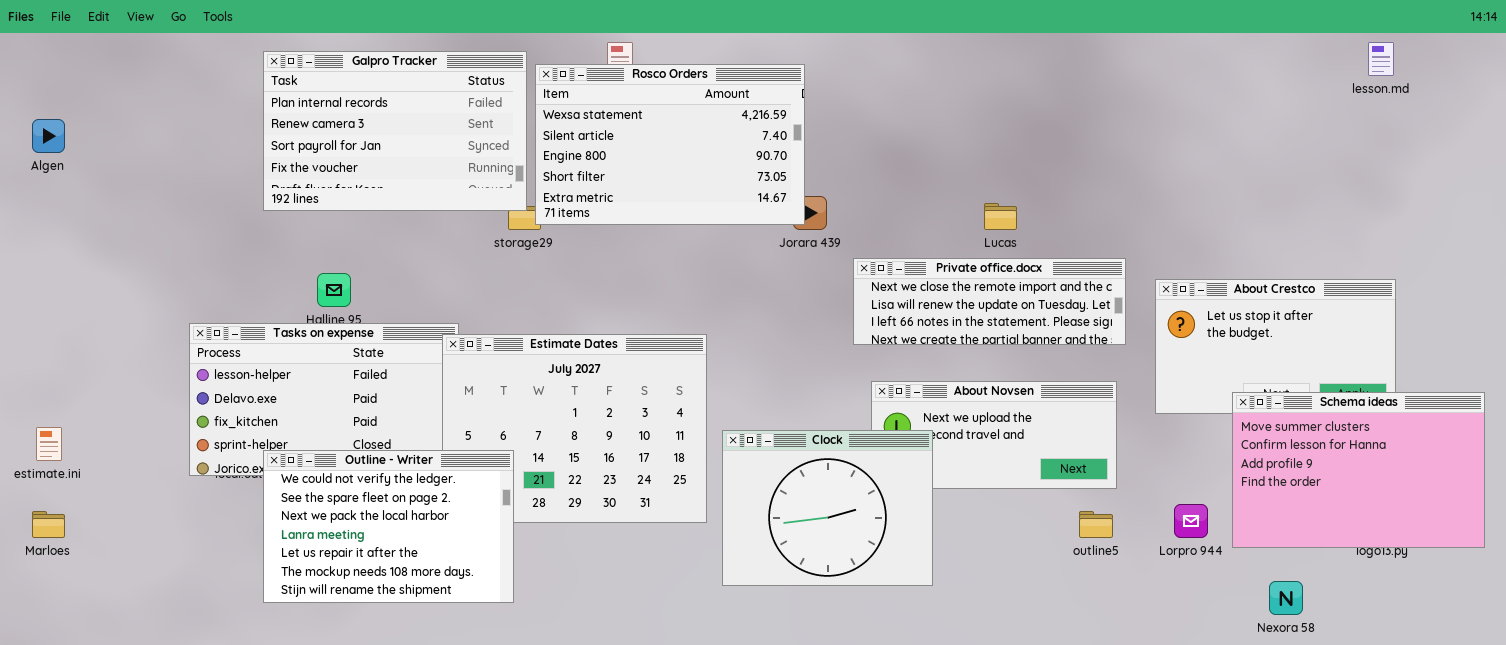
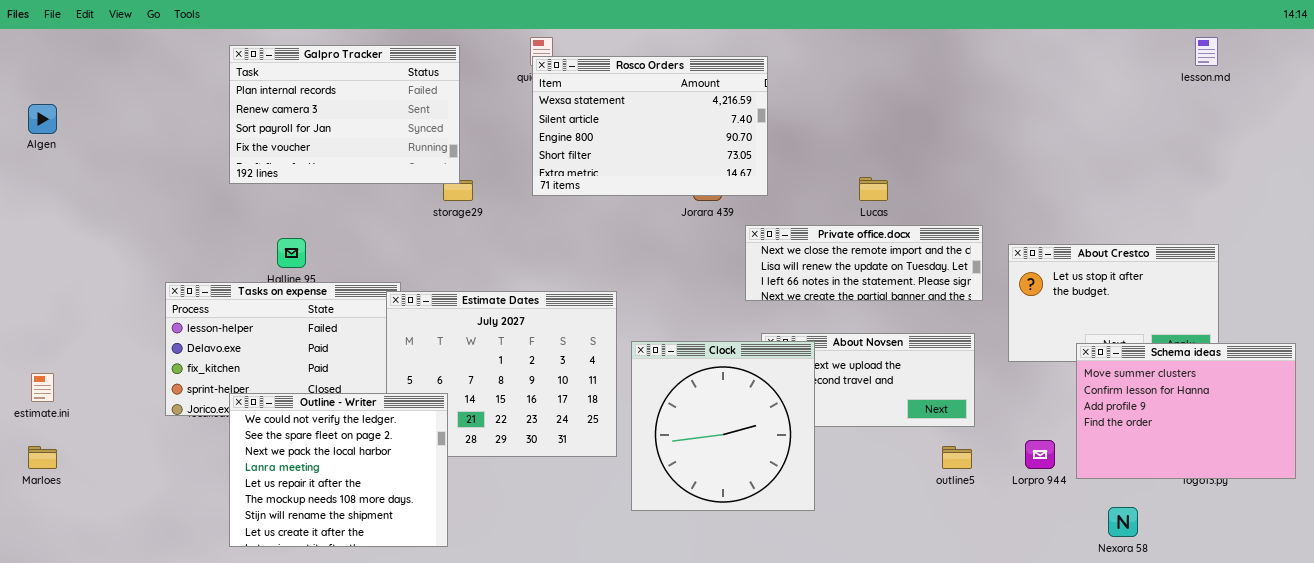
Rosco Orders: [535,64,805,225] -> [532,56,768,196], moved
Clock: [722,430,933,586] -> [631,341,815,511], resized
Outline - Writer: [263,450,514,603] -> [229,393,448,547], resized

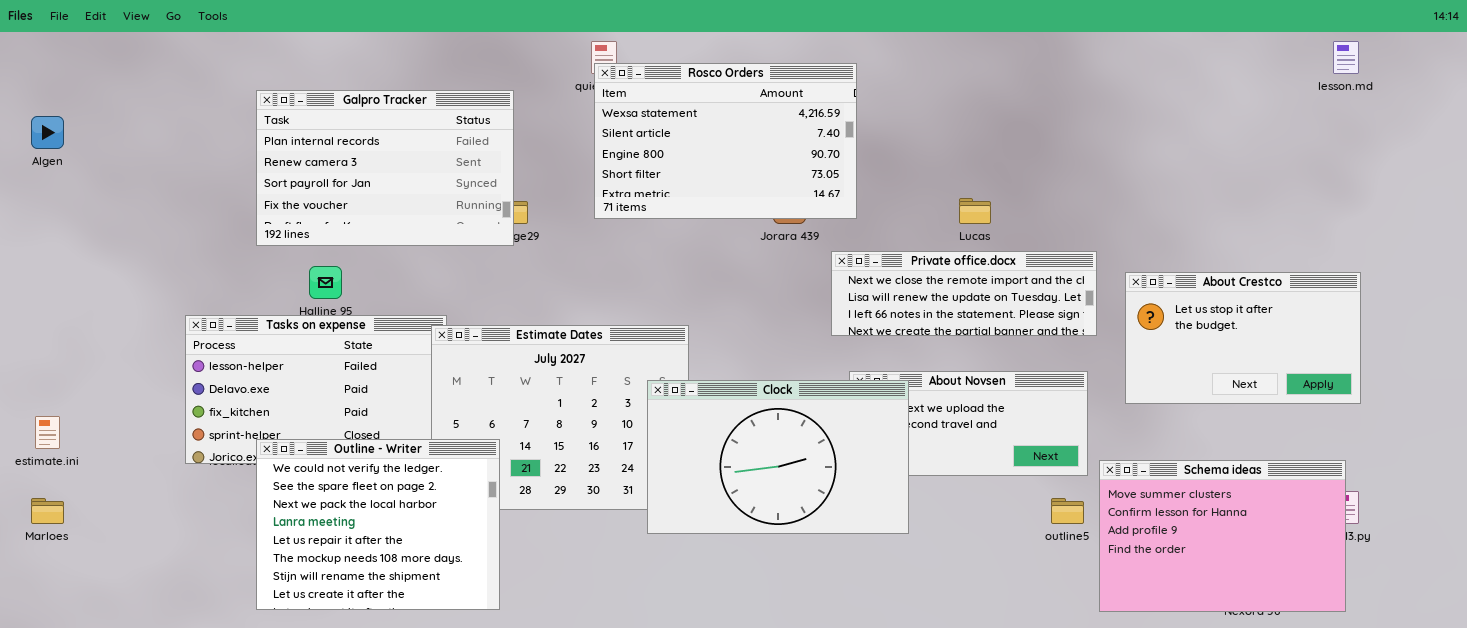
Galpro Tracker: [229,45,460,184] -> [256,90,514,246], moved
Clock: [631,341,815,511] -> [647,380,909,534], resized
Schema ideas: [1076,343,1296,479] -> [1099,460,1346,612], moved

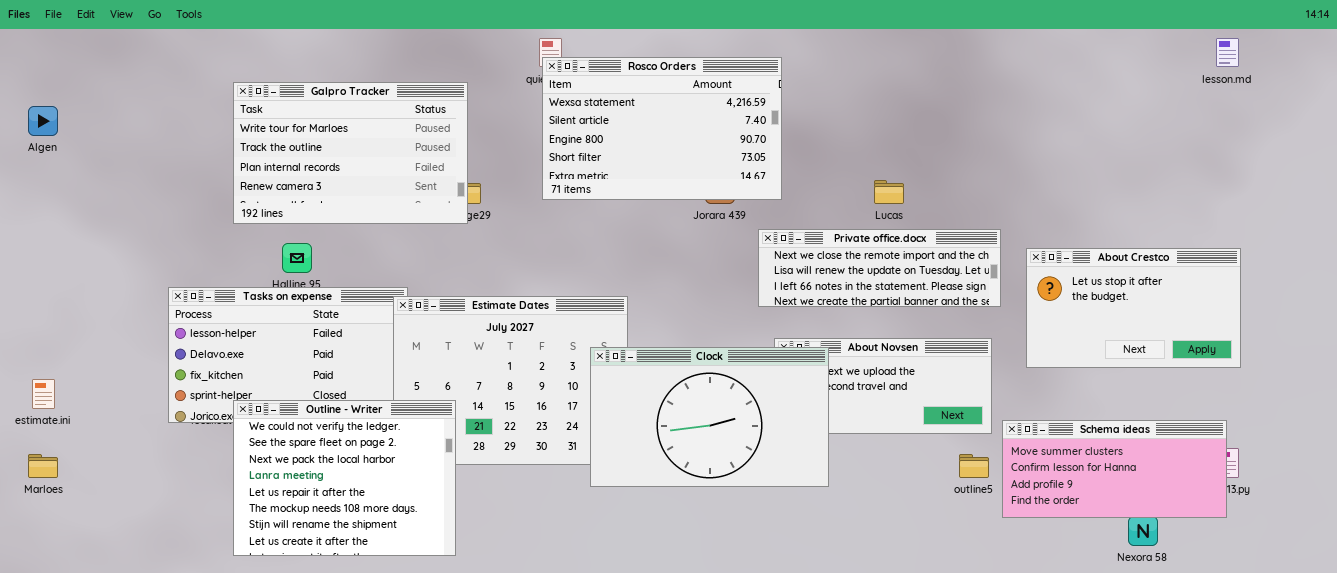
Galpro Tracker: [256,90,514,246] -> [233,82,468,224], scrolled up 2 rows
Schema ideas: [1099,460,1346,612] -> [1002,420,1227,518], resized

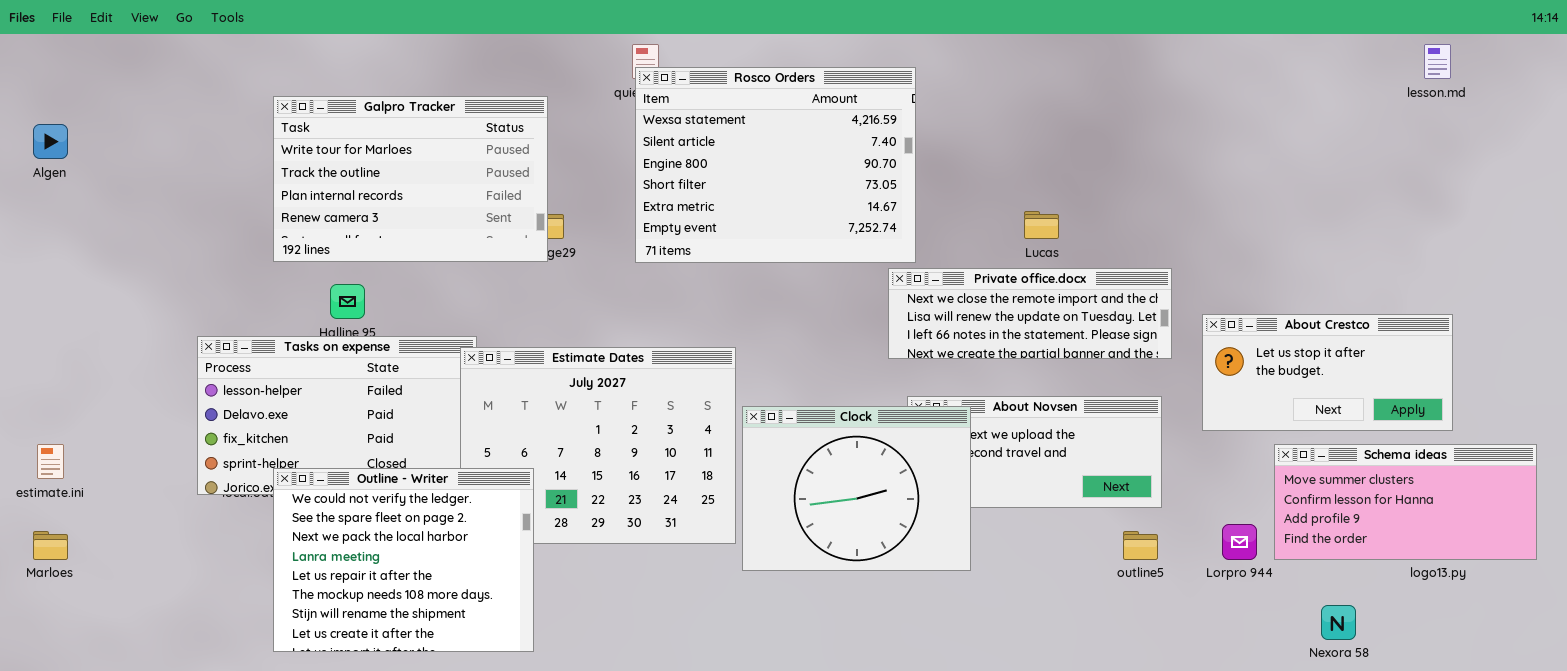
Rosco Orders: [542,57,782,200] -> [635,67,916,263], resized
About Crestco: [1026,248,1241,368] -> [1202,314,1453,431], resized
Clock: [590,347,829,487] -> [742,406,971,571], resized
Schema ideas: [1002,420,1227,518] -> [1274,444,1537,560], moved

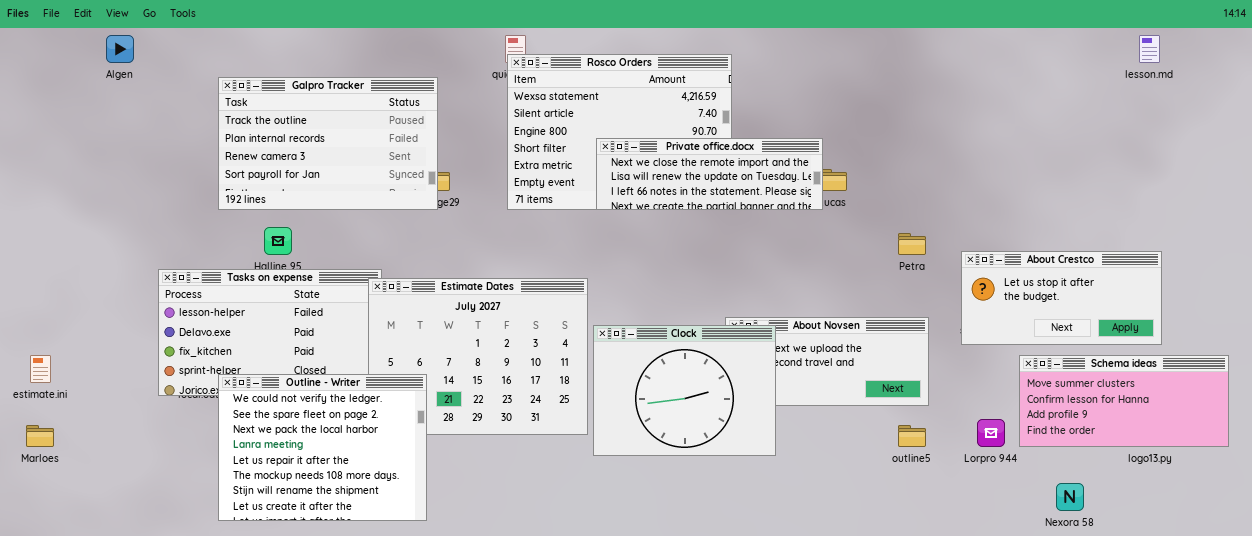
Galpro Tracker: [273,96,548,262] -> [218,77,438,210], scrolled down 1 row
Algen: [33,124,68,159] -> [106,35,134,63], moved
Private office.docx: [888,268,1172,359] -> [596,138,823,210], moved

